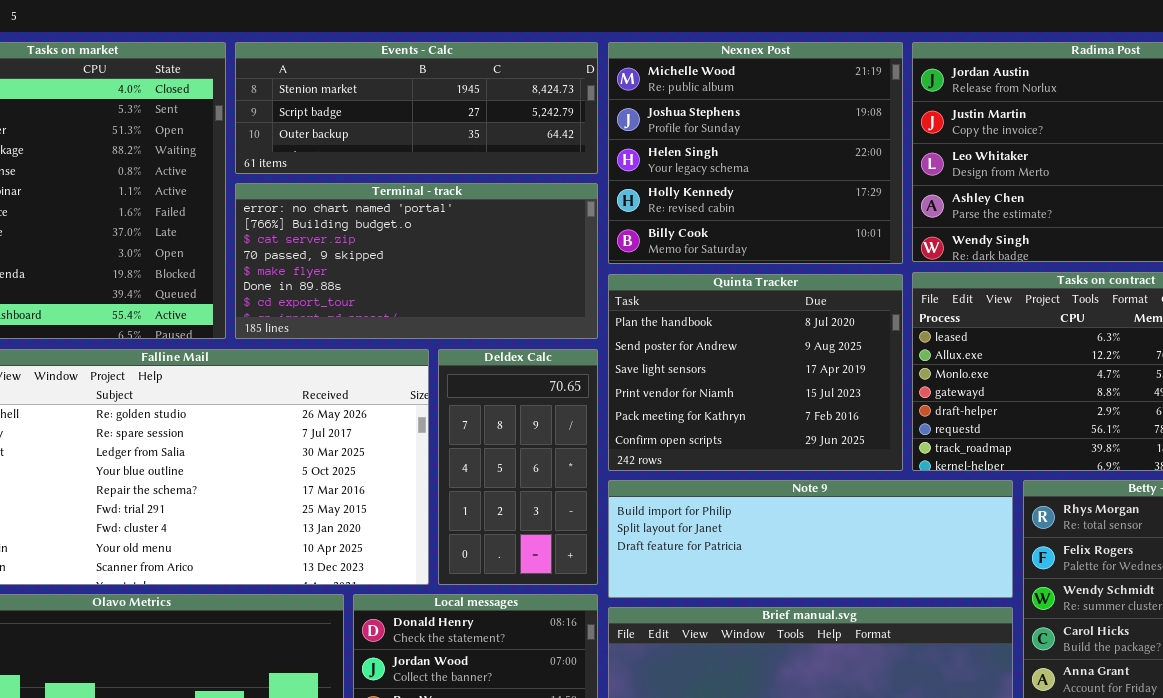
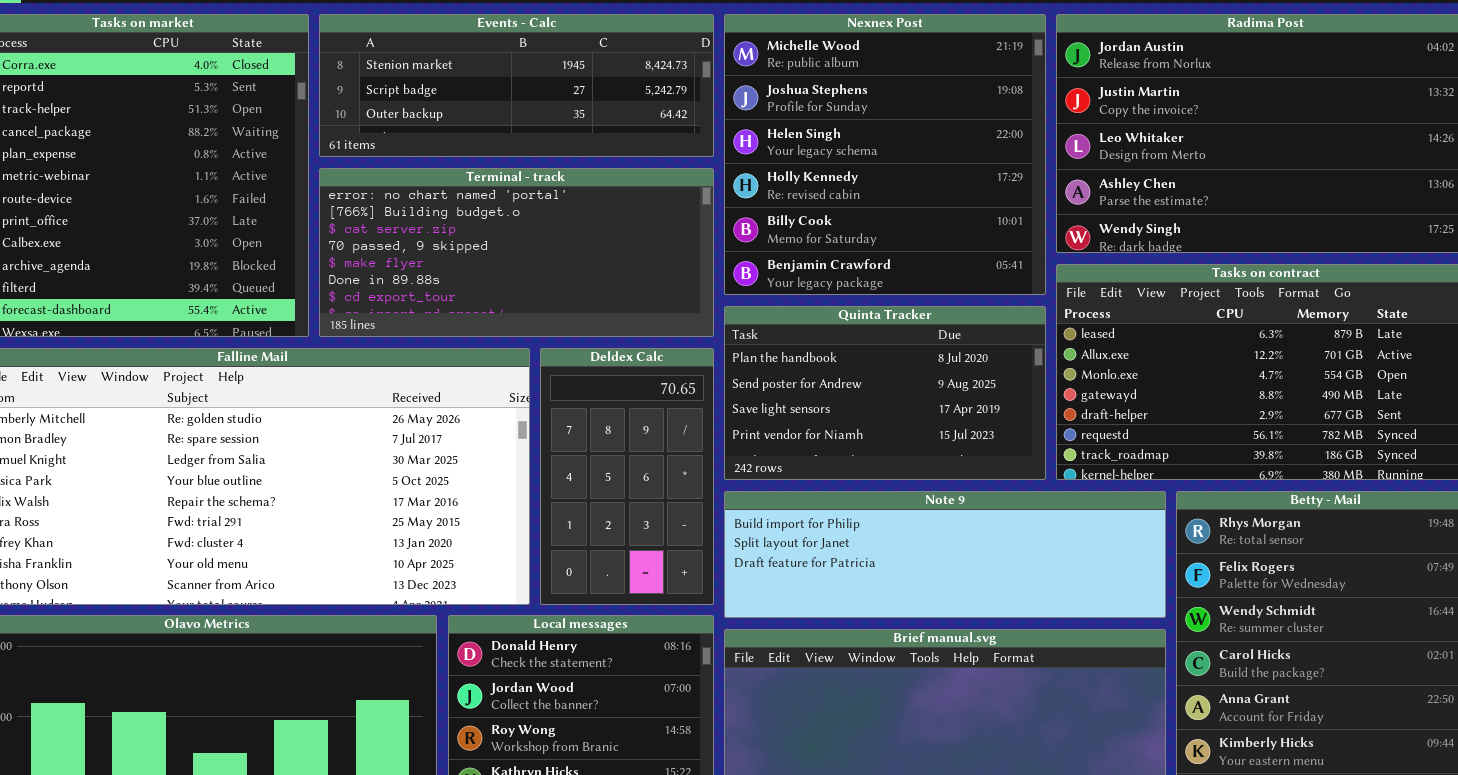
Nexnex Post: [608,42,903,264] -> [724,14,1046,295], resized
Quinta Tracker: [608,274,903,471] -> [724,306,1046,480], resized

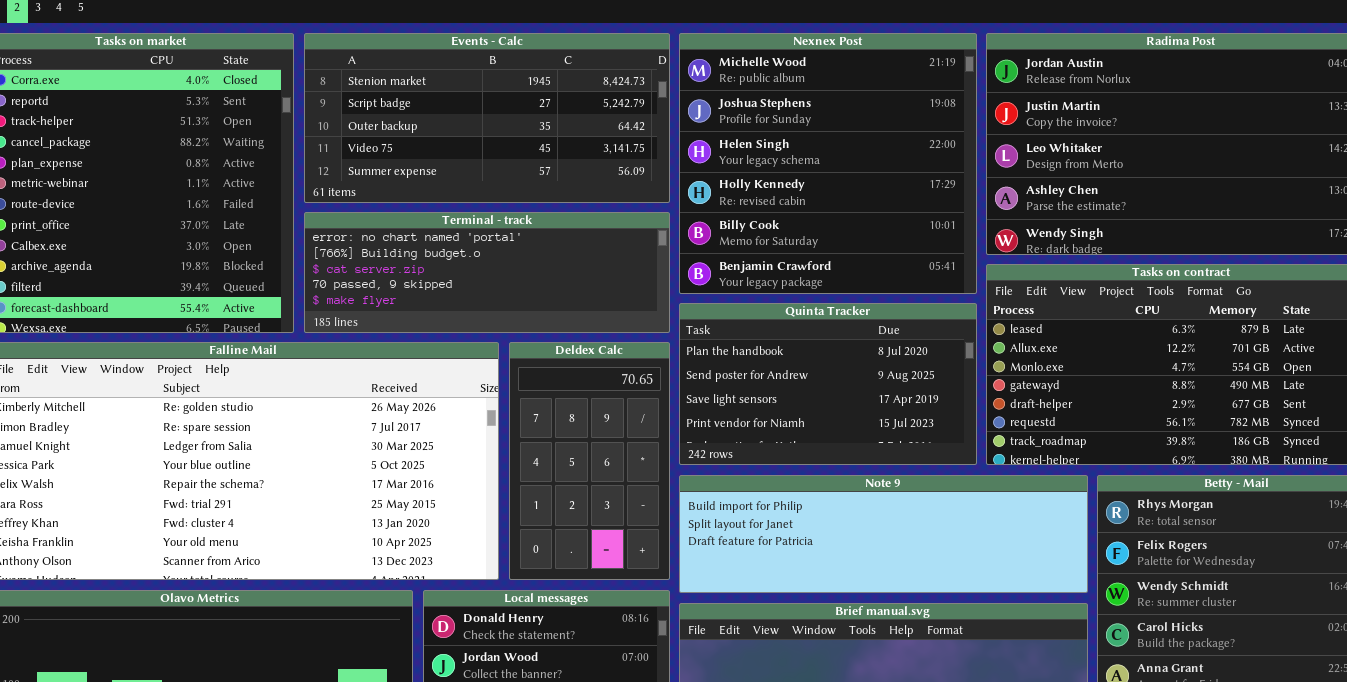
Events - Calc: [319,14,714,157] -> [304,33,670,203], resized
Terminal - track: [319,168,714,337] -> [304,212,670,333], resized

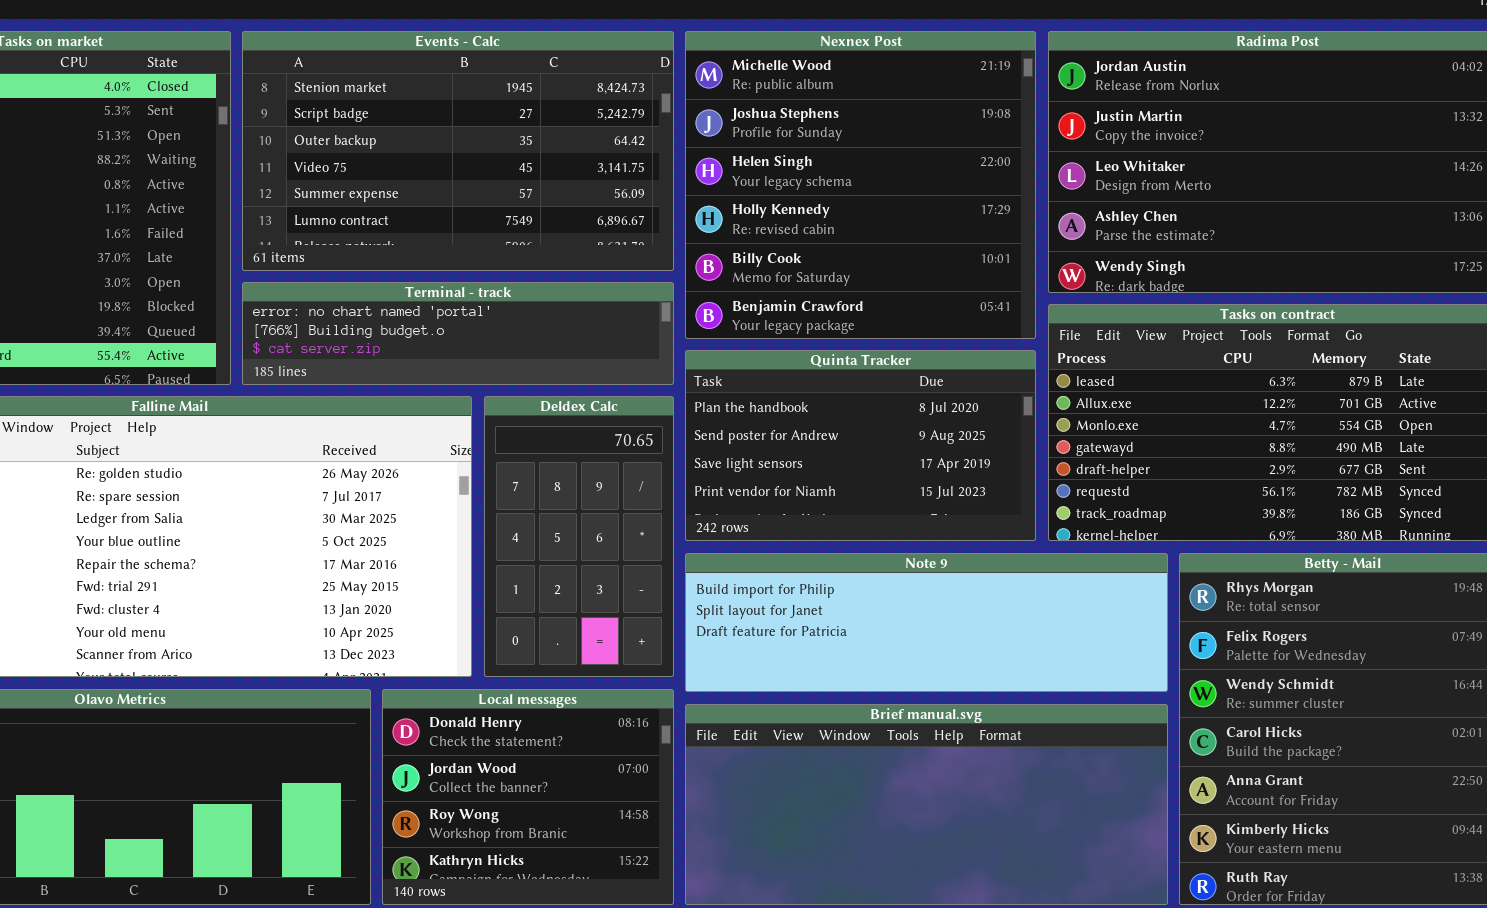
Events - Calc: [304,33,670,203] -> [242,31,674,271], resized
Terminal - track: [304,212,670,333] -> [242,282,674,385], resized

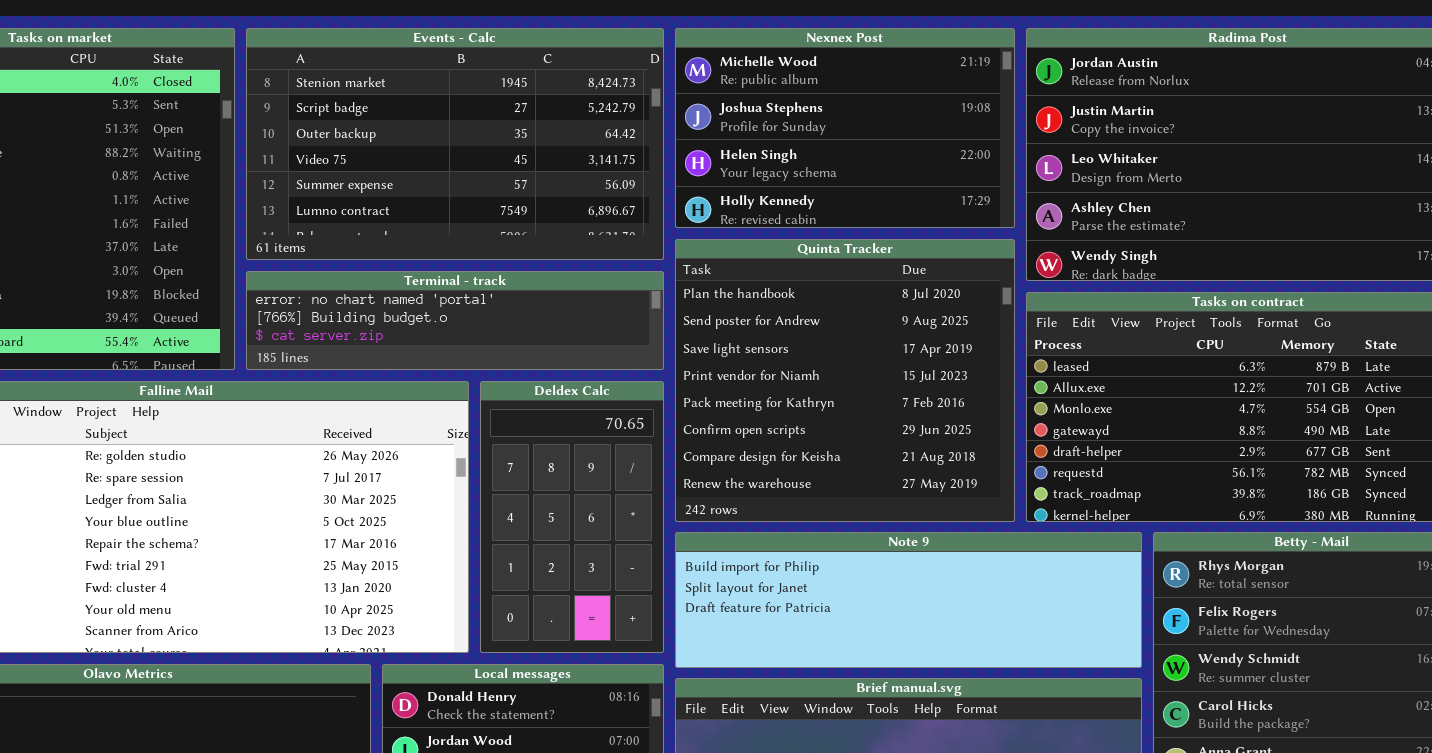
Nexnex Post: [685,31,1036,339] -> [675,28,1015,228], resized
Quinta Tracker: [685,350,1036,541] -> [675,239,1015,522], resized

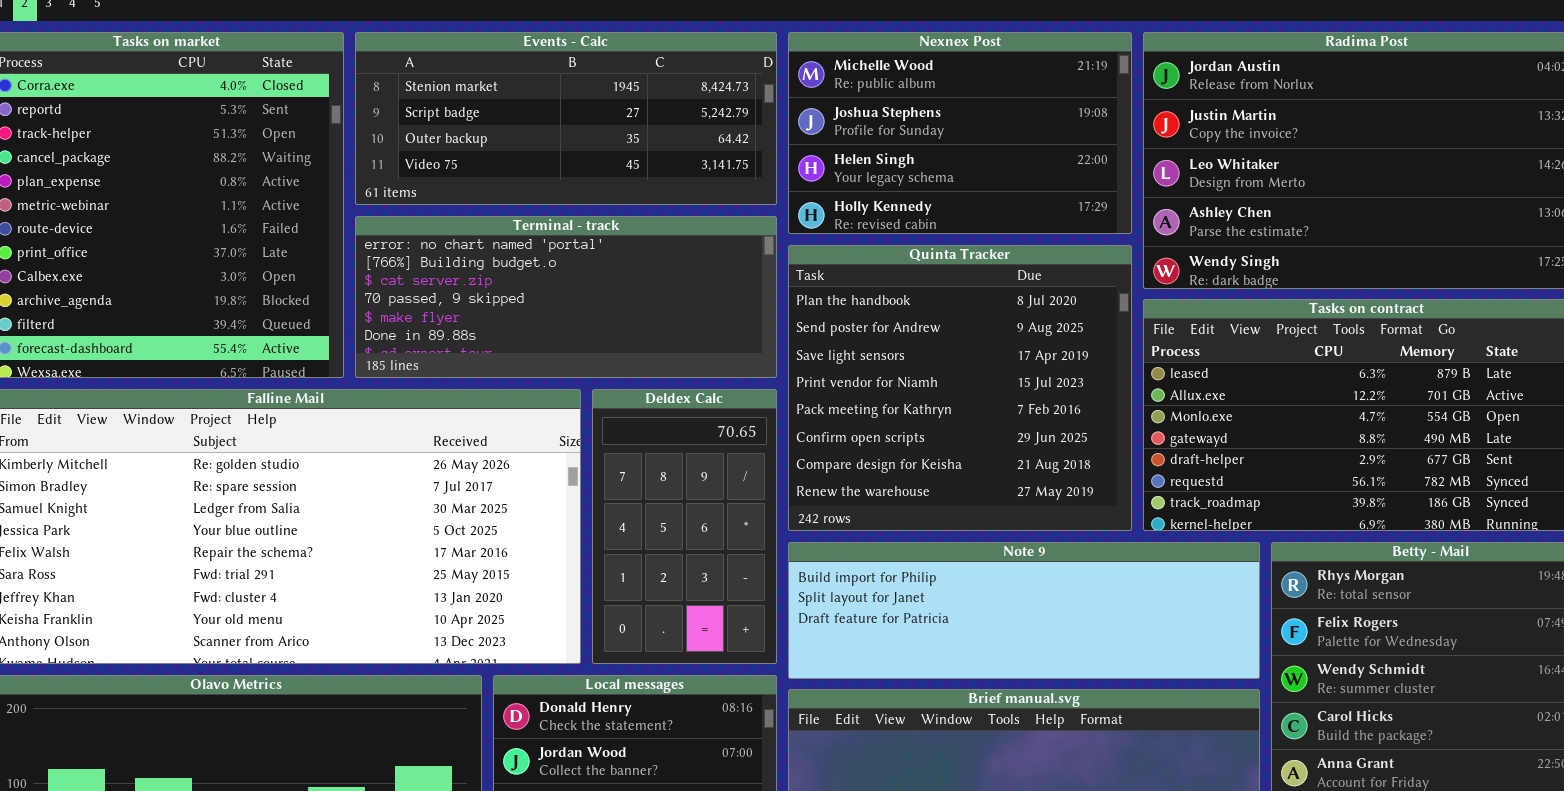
Events - Calc: [246,28,664,260] -> [355,32,777,205], resized
Terminal - track: [246,271,664,370] -> [355,216,777,378], resized

